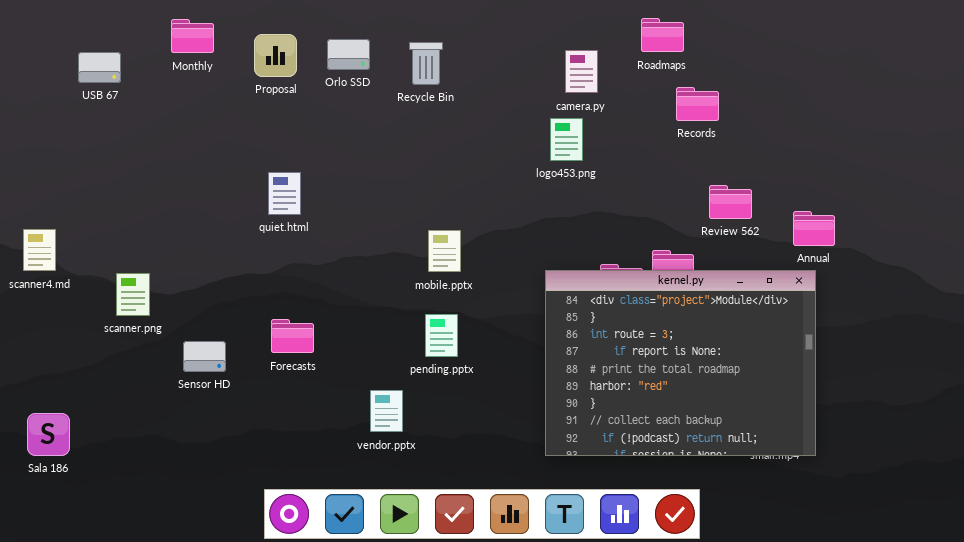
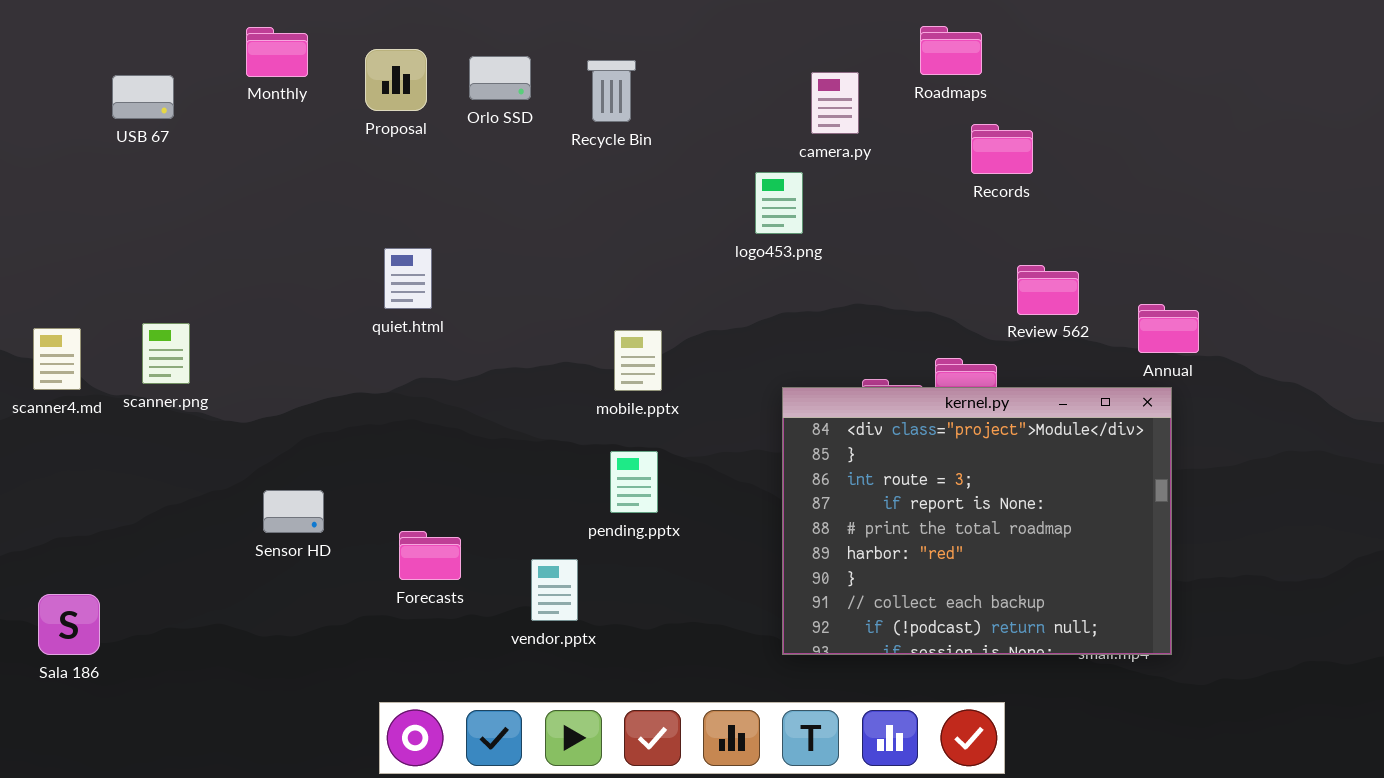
logo453.png: [550,118,583,161] -> [755,172,803,234], moved
scanner.png: [116,273,150,316] -> [142,323,190,384], moved
Forecasts: [271,319,314,353] -> [399,531,461,580], moved

